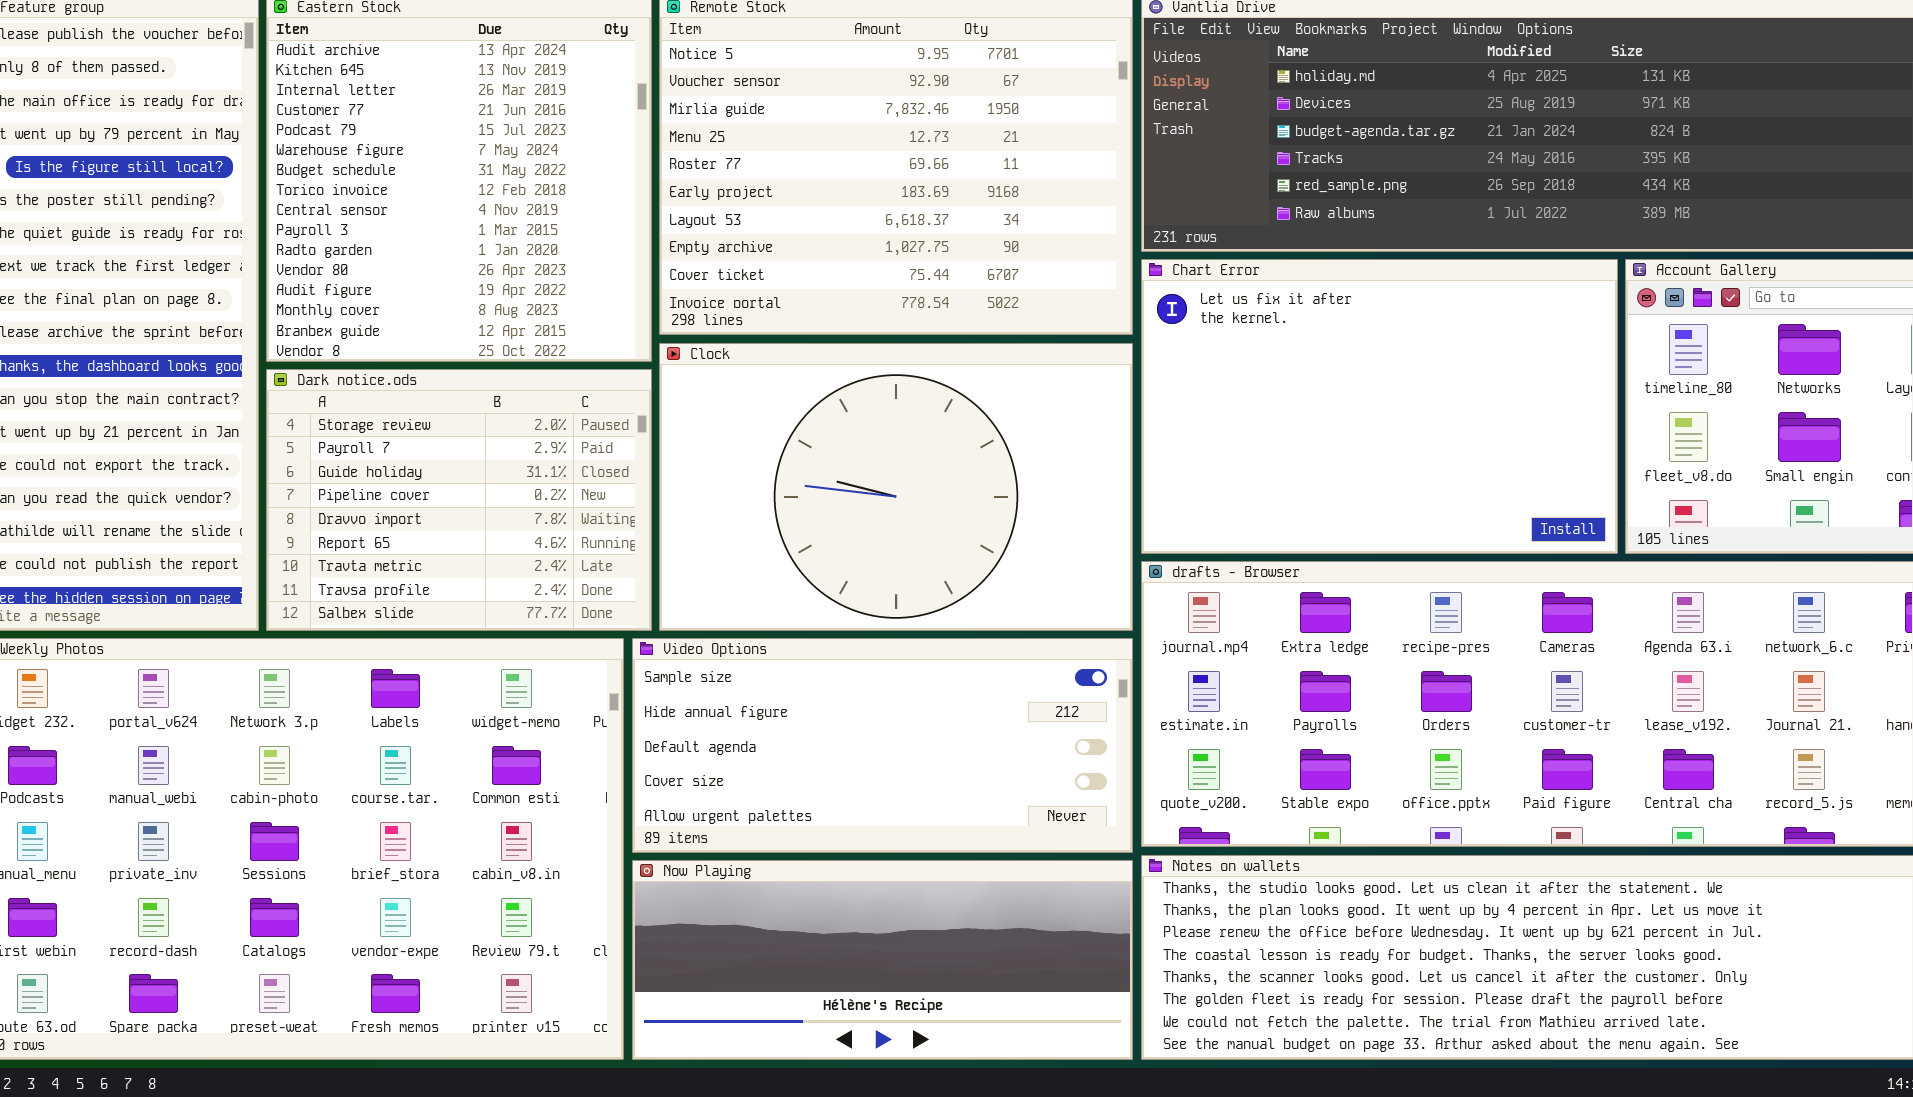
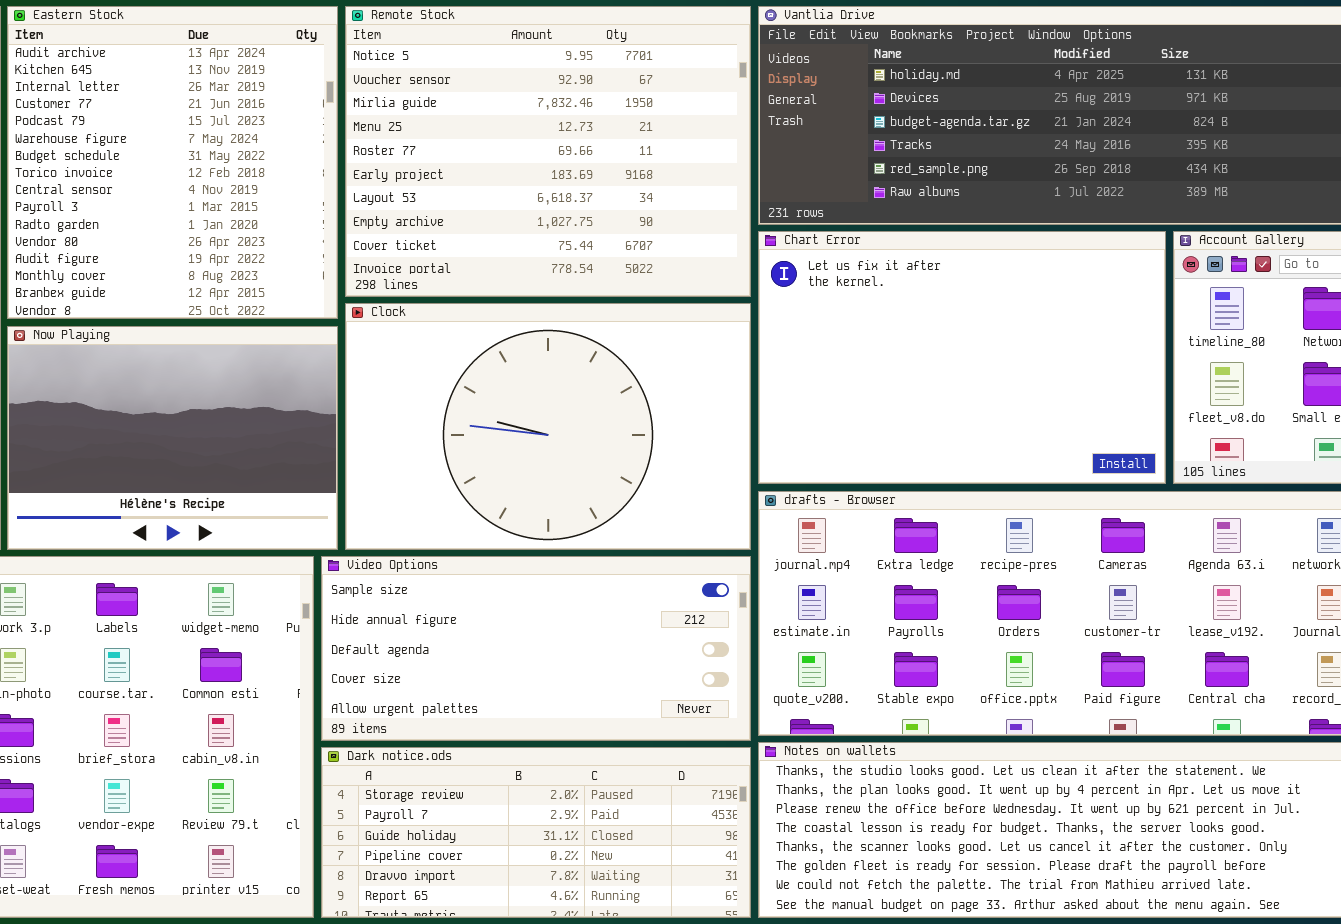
Dark notice.ods: [266,369,652,631] -> [321,747,751,918], moved, resized
Now Playing: [632,860,1133,1060] -> [7,326,338,550], moved, resized

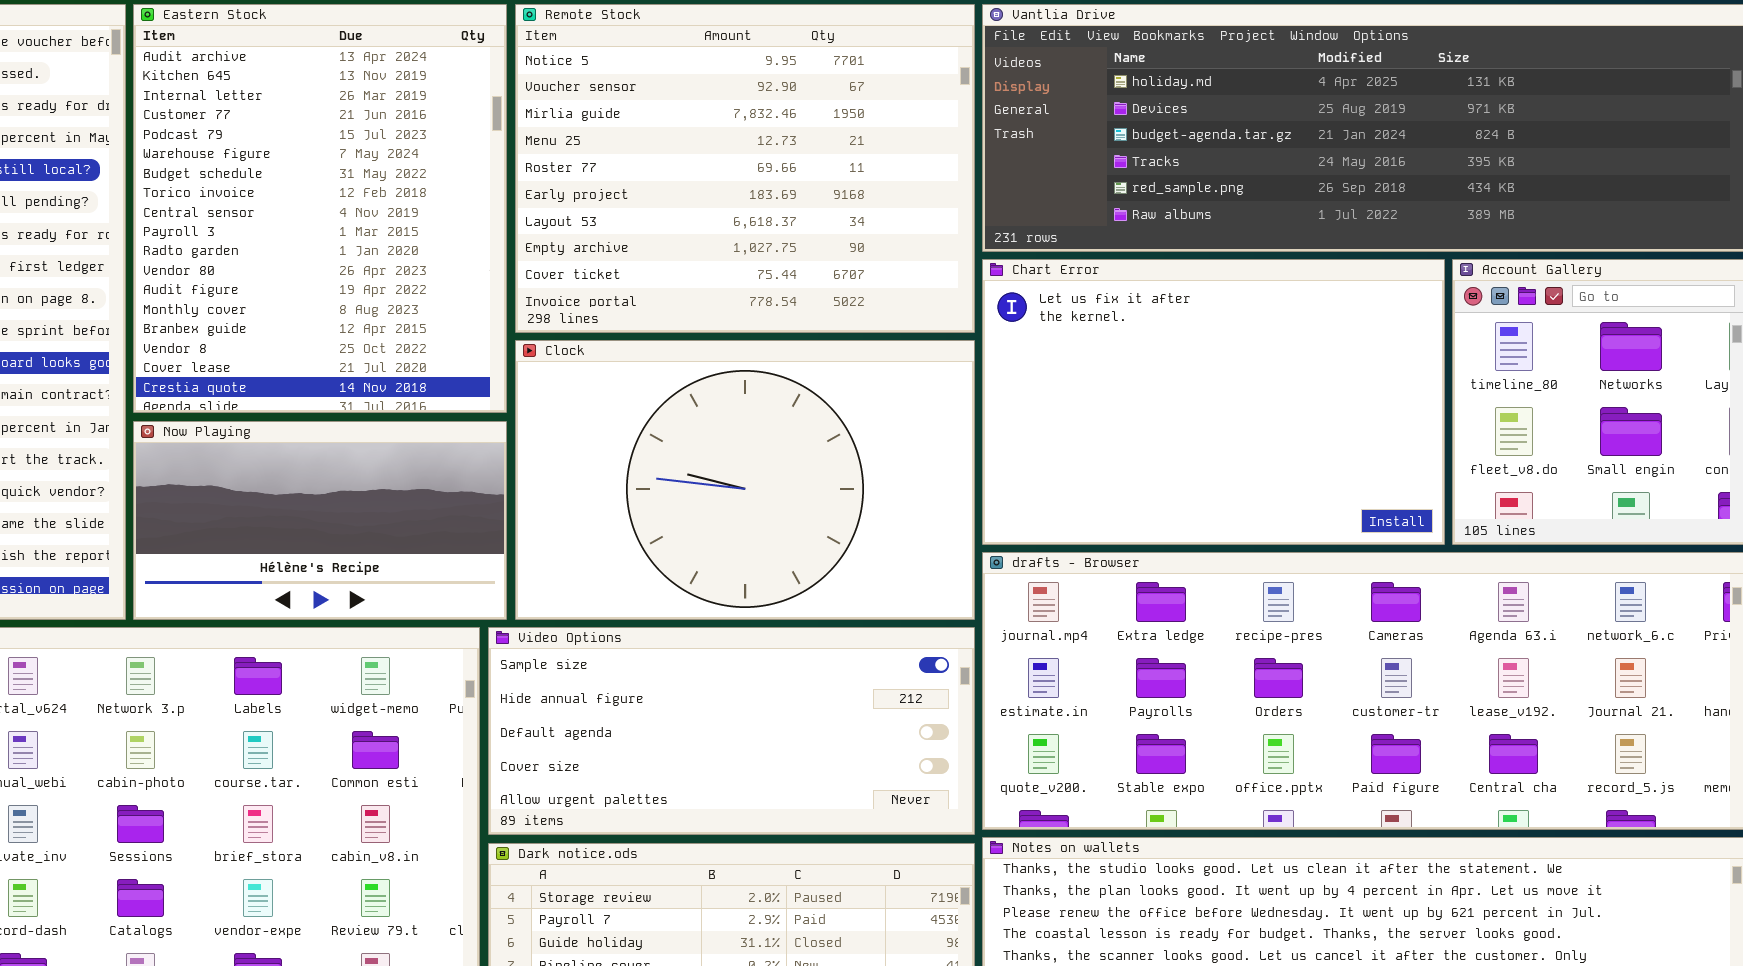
Eastern Stock: [7,6,338,319] -> [133,4,507,413], resized
Now Playing: [7,326,338,550] -> [133,421,507,620], resized

